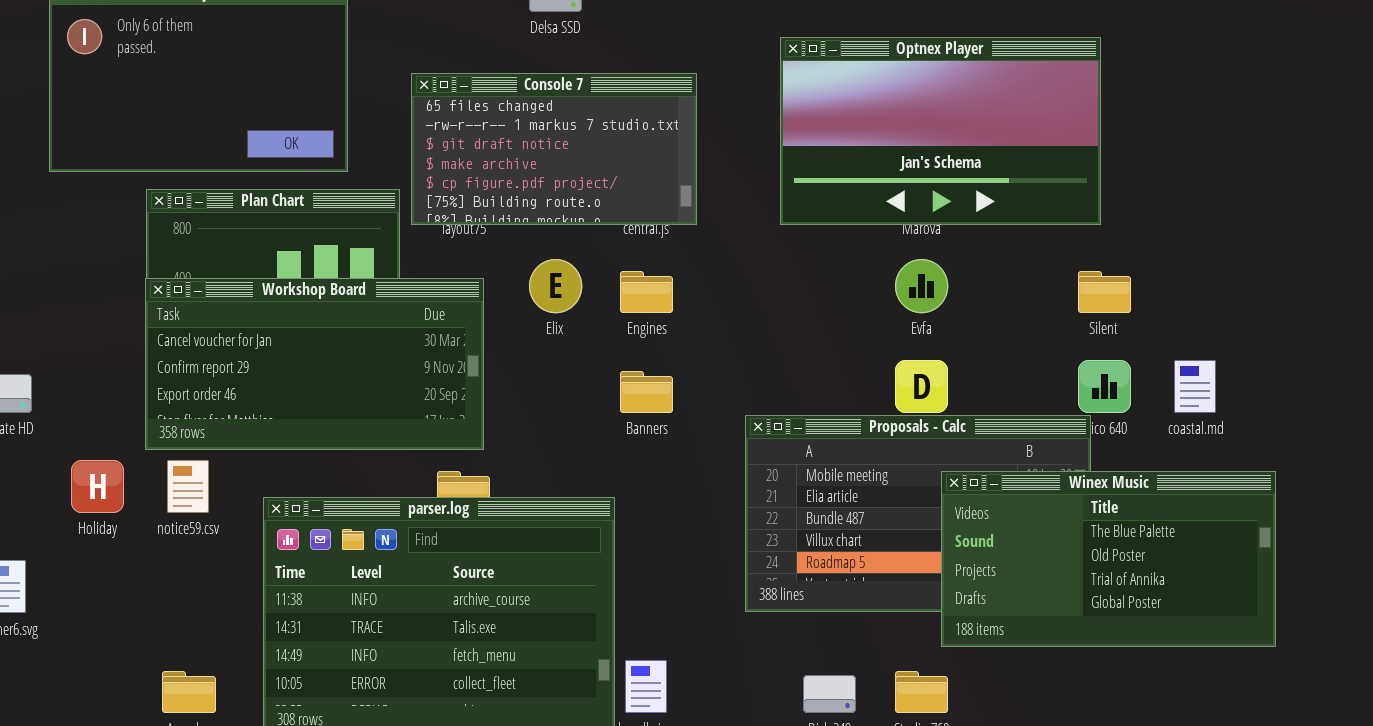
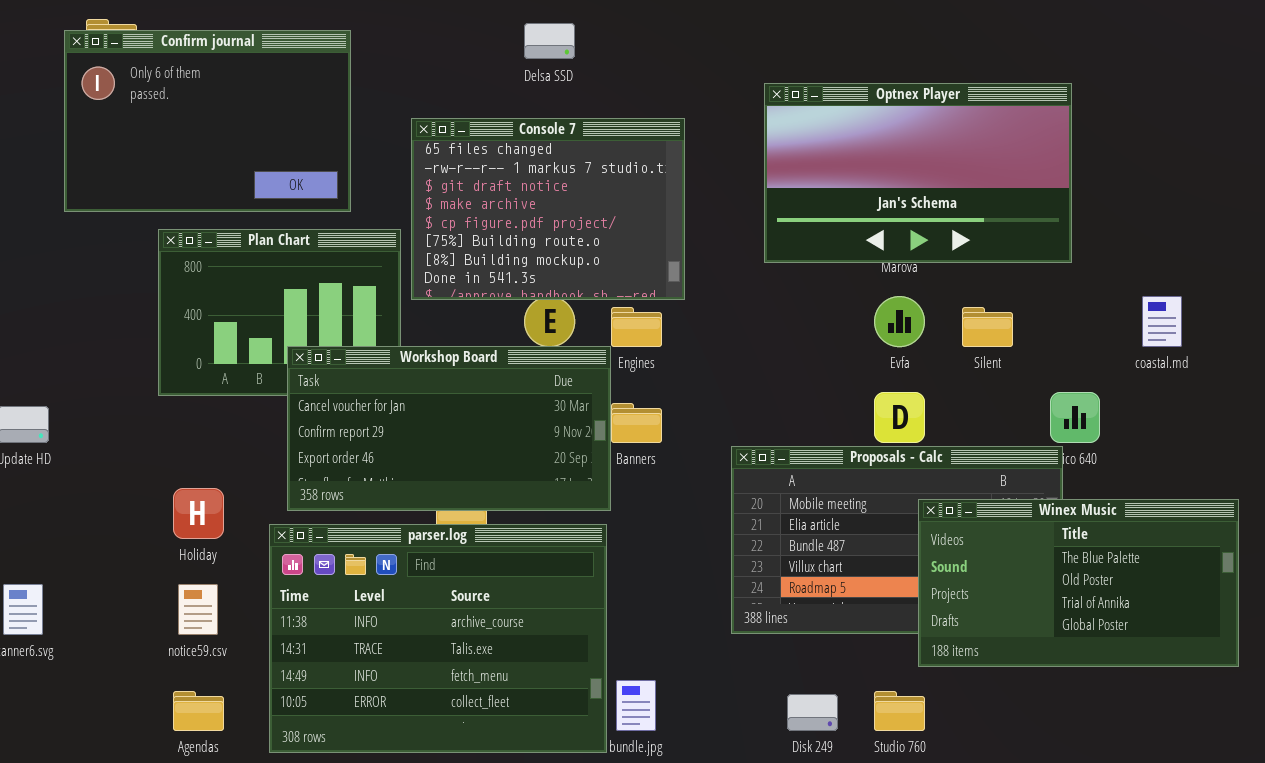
Console 7: [411,73,697,225] -> [411,118,685,300], resized
Silent: [1078,271,1131,313] -> [962,307,1013,347], moved
Workshop Board: [145,278,484,450] -> [287,346,611,511], moved
coastal.md: [1174,360,1216,413] -> [1142,296,1182,347], moved
Holiday: [71,460,124,513] -> [173,488,224,539], moved
notice59.csv: [167,460,209,513] -> [178,584,218,635], moved

